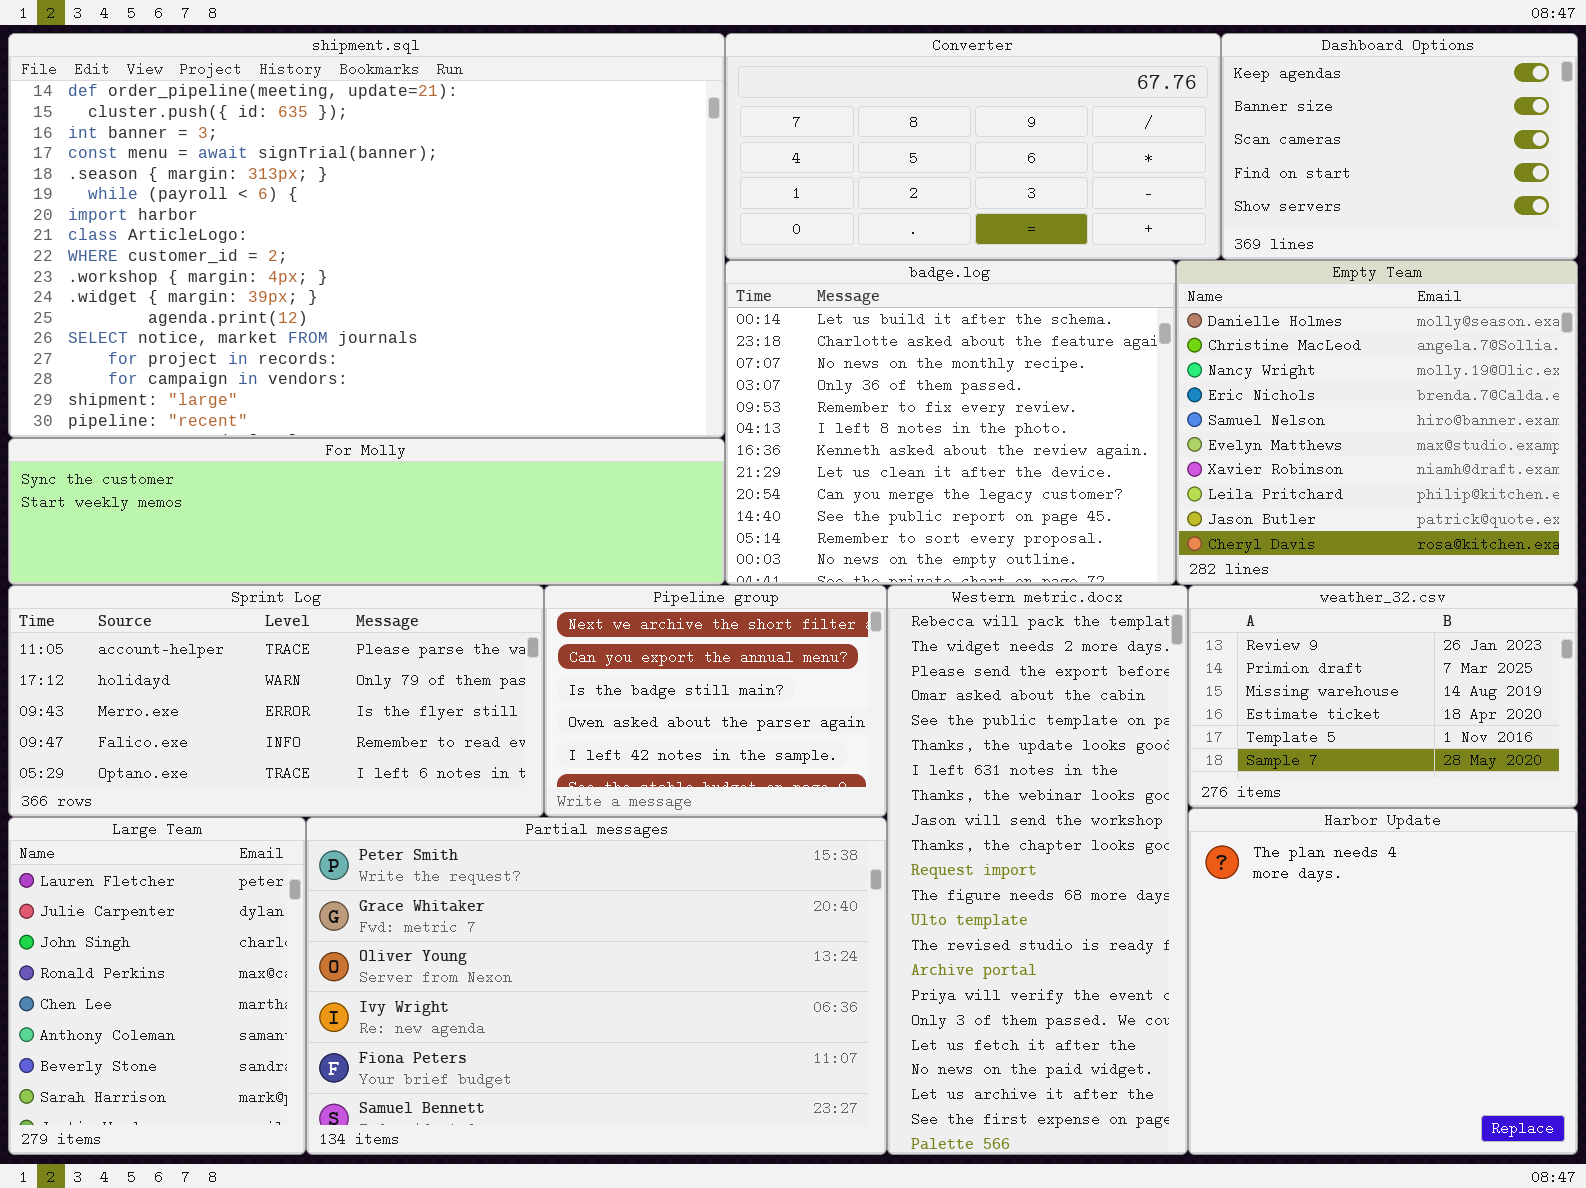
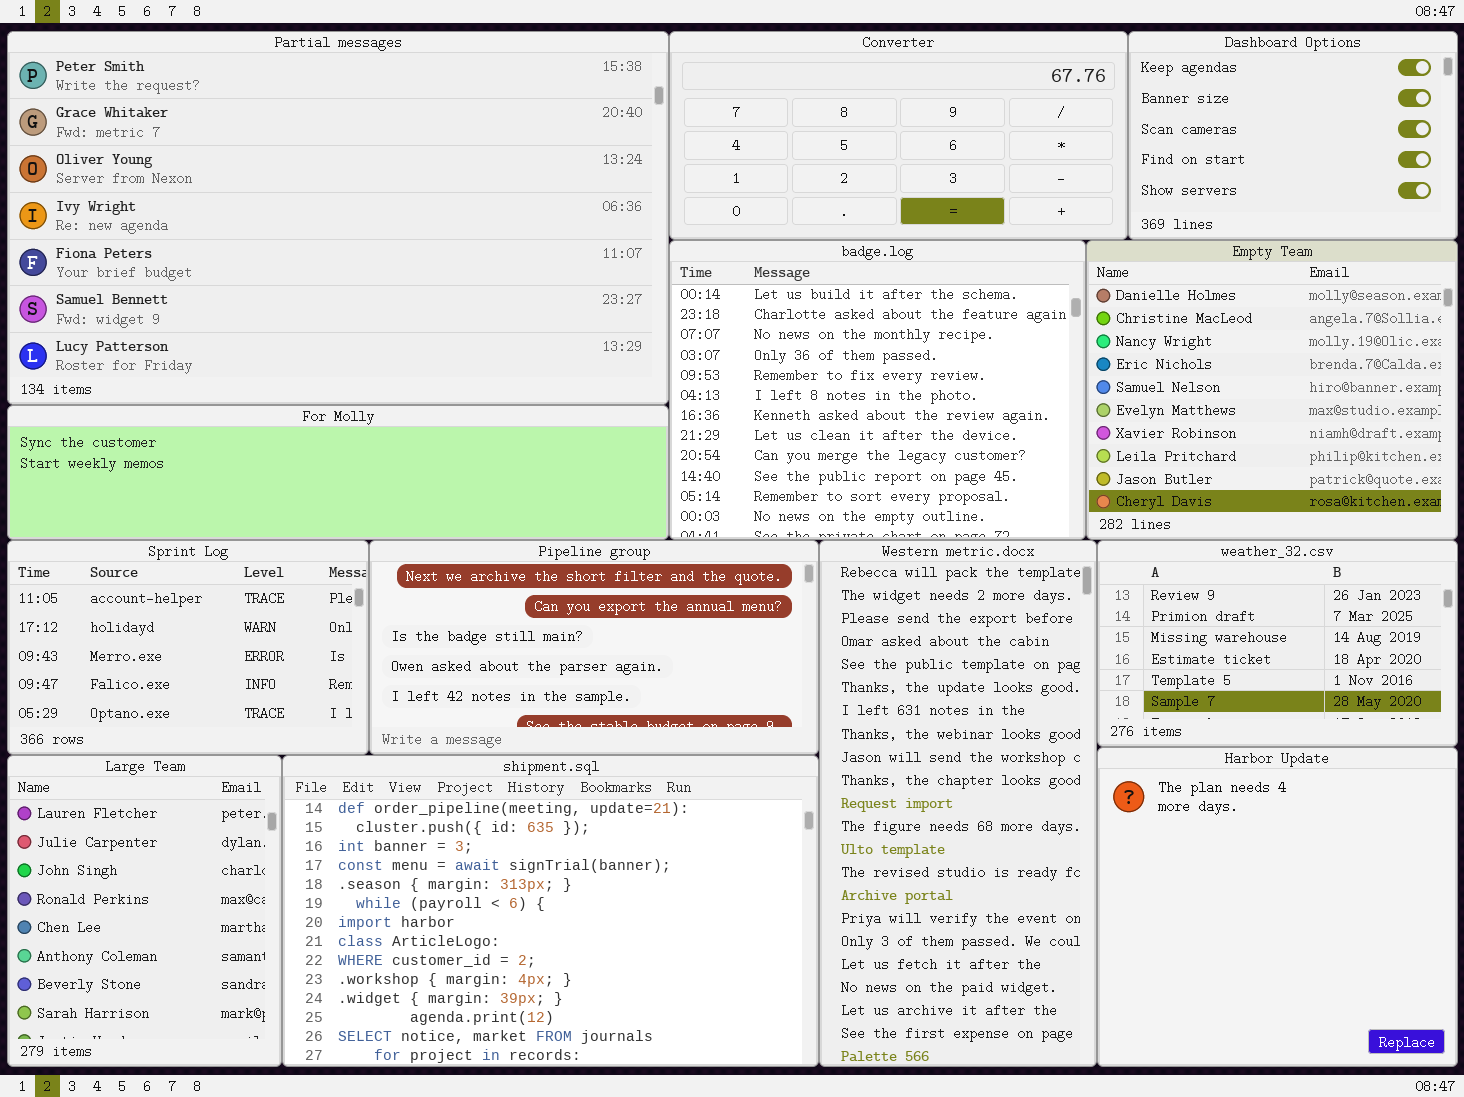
shipment.sql: [8,33,725,438] -> [282,755,819,1067], moved, resized
Sprint Log: [8,585,544,817] -> [7,540,369,755], resized
Pipeline group: [544,585,887,817] -> [369,540,819,755], resized
Partial messages: [306,817,887,1155] -> [7,31,669,405], moved, resized

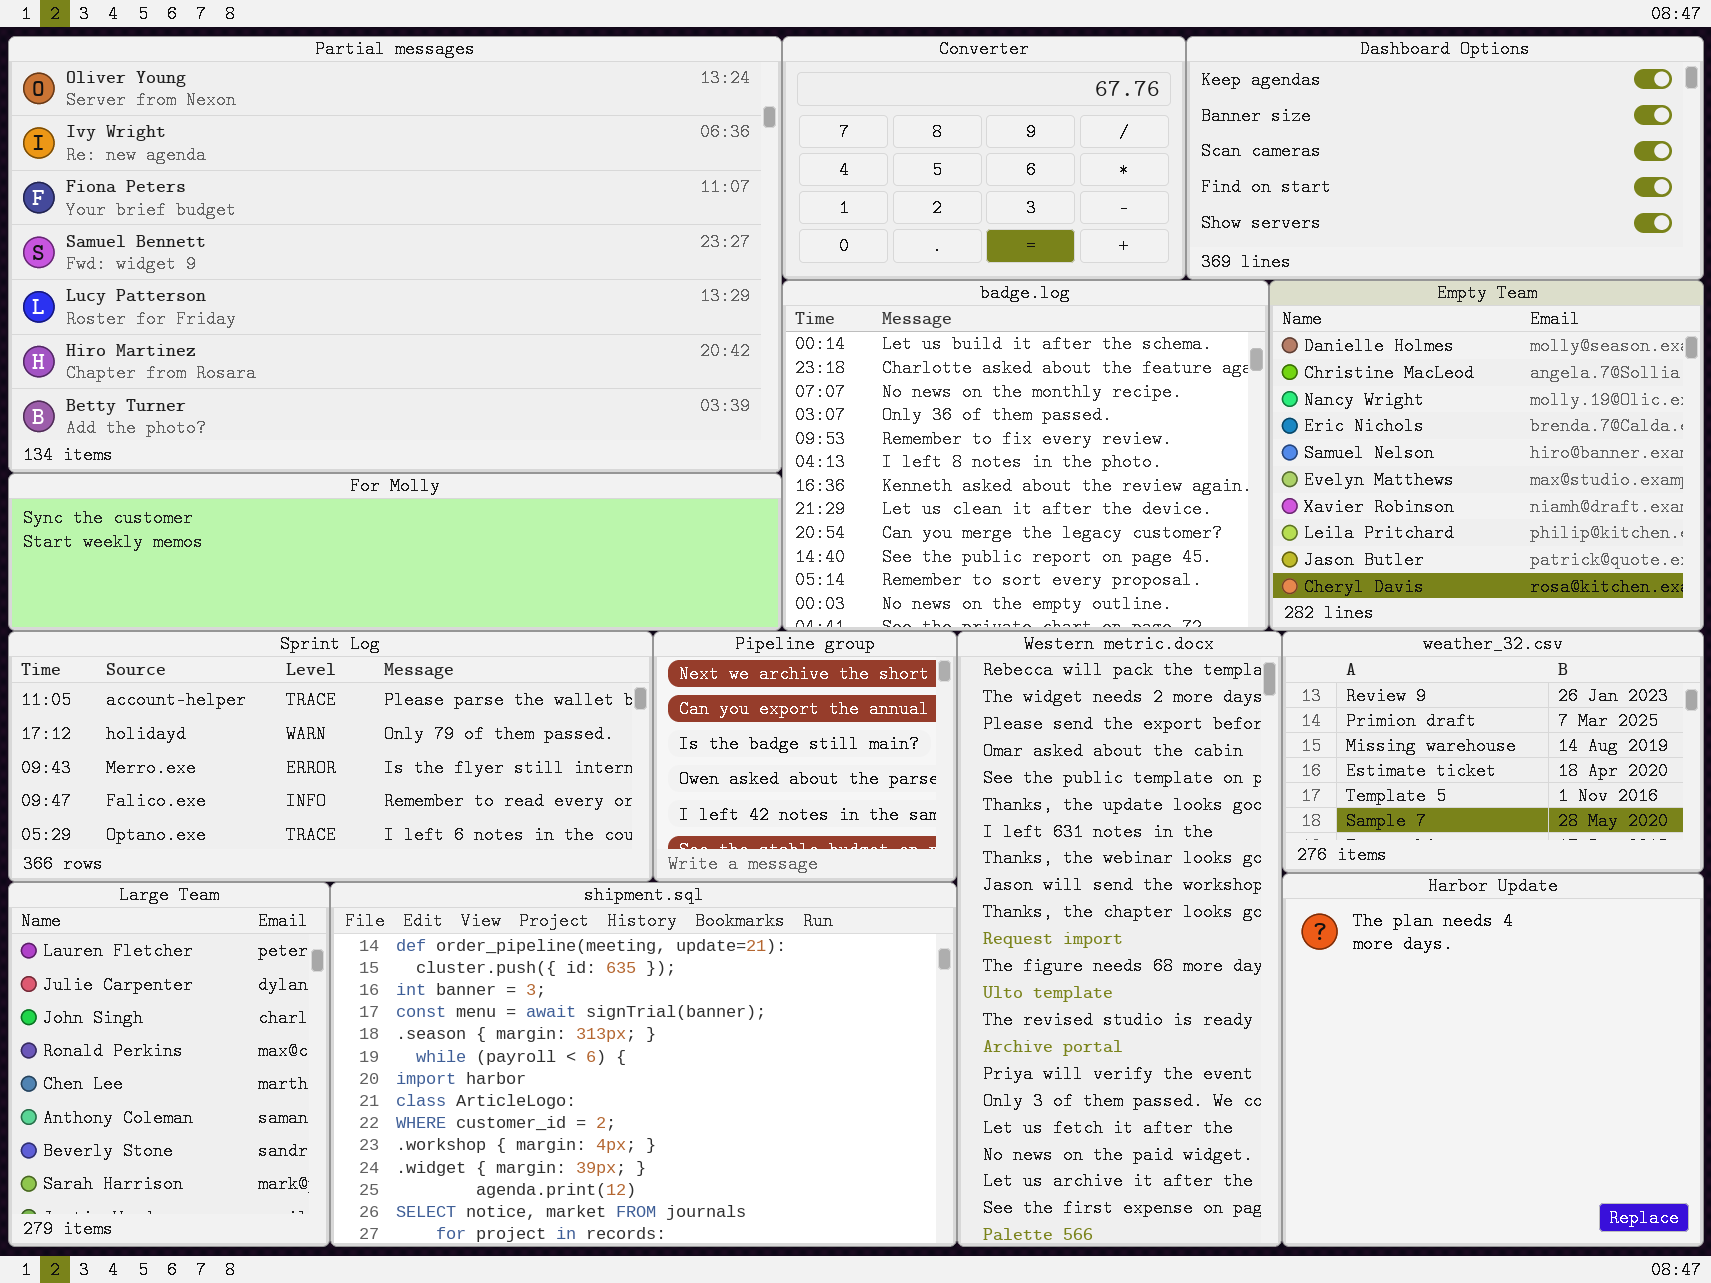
Partial messages: [7,31,669,405] -> [8,36,782,473], scrolled down 2 rows
Converter: [669,31,1128,240] -> [782,36,1186,280], resized
Dashboard Options: [1128,31,1458,240] -> [1186,36,1704,280], resized
Sprint Log: [7,540,369,755] -> [8,631,653,882], resized
Pipeline group: [369,540,819,755] -> [653,631,957,882], resized

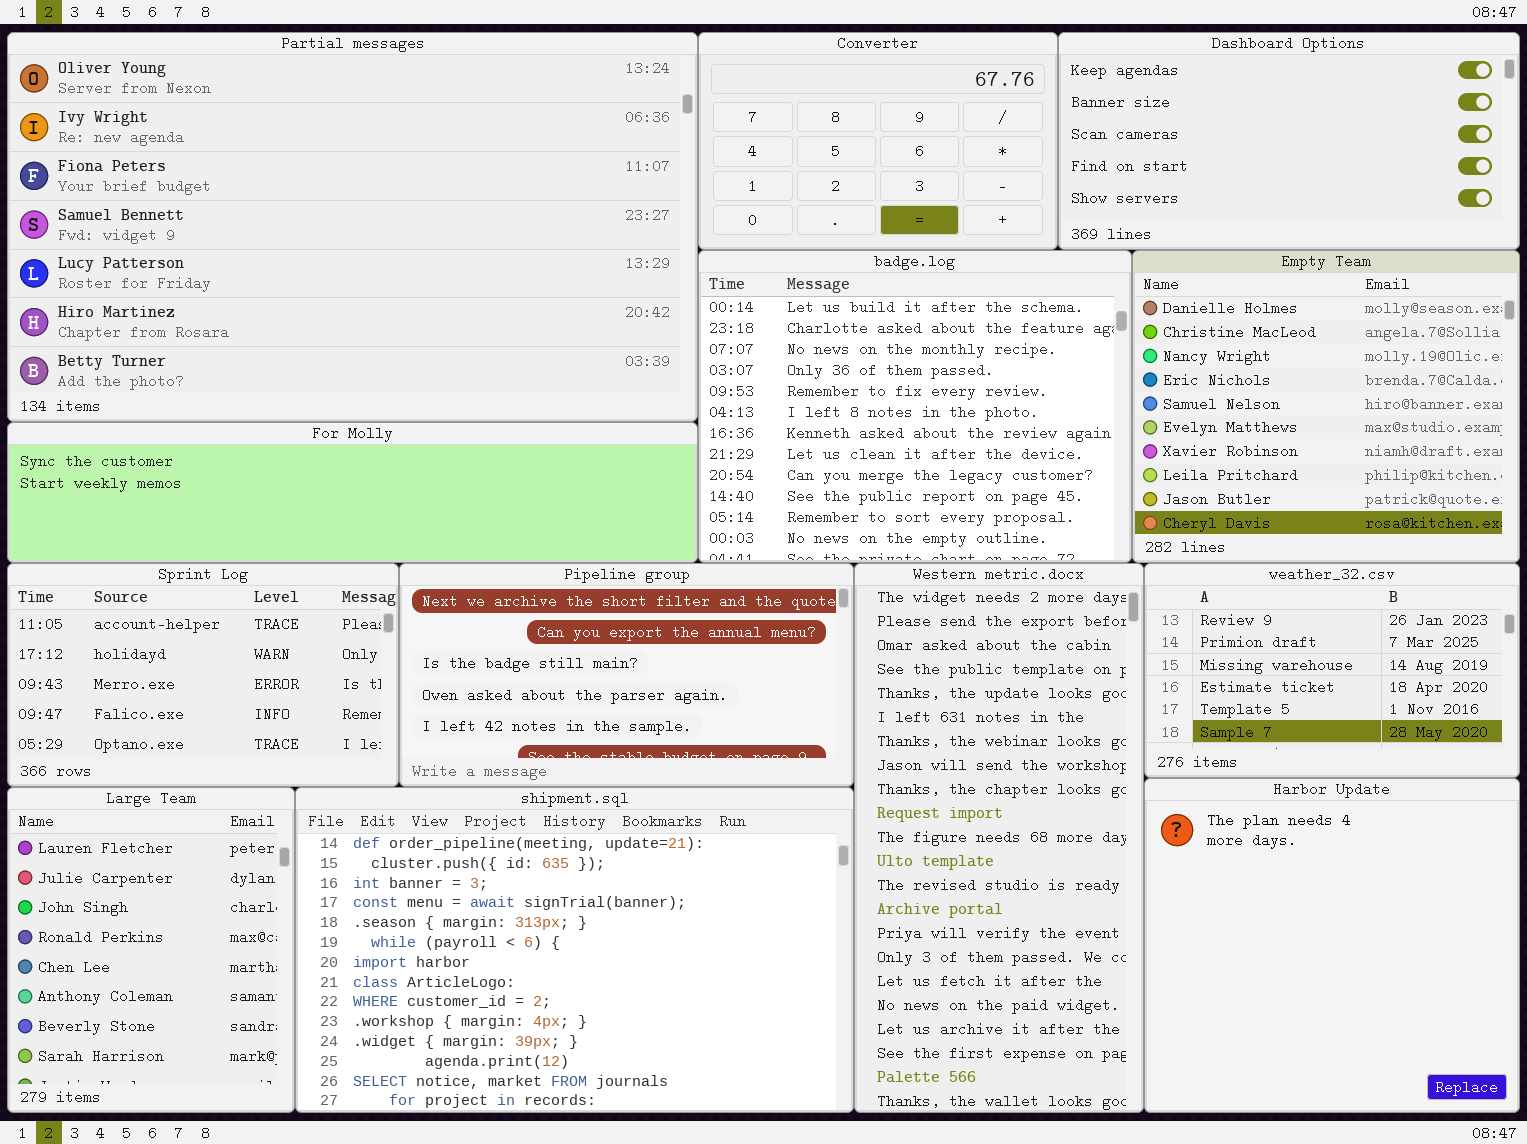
Sprint Log: [8,631,653,882] -> [7,563,399,787], resized
Pipeline group: [653,631,957,882] -> [399,563,854,787], resized
Western metric.docx: [957,631,1282,1247] -> [854,563,1144,1113], scrolled down 1 row

